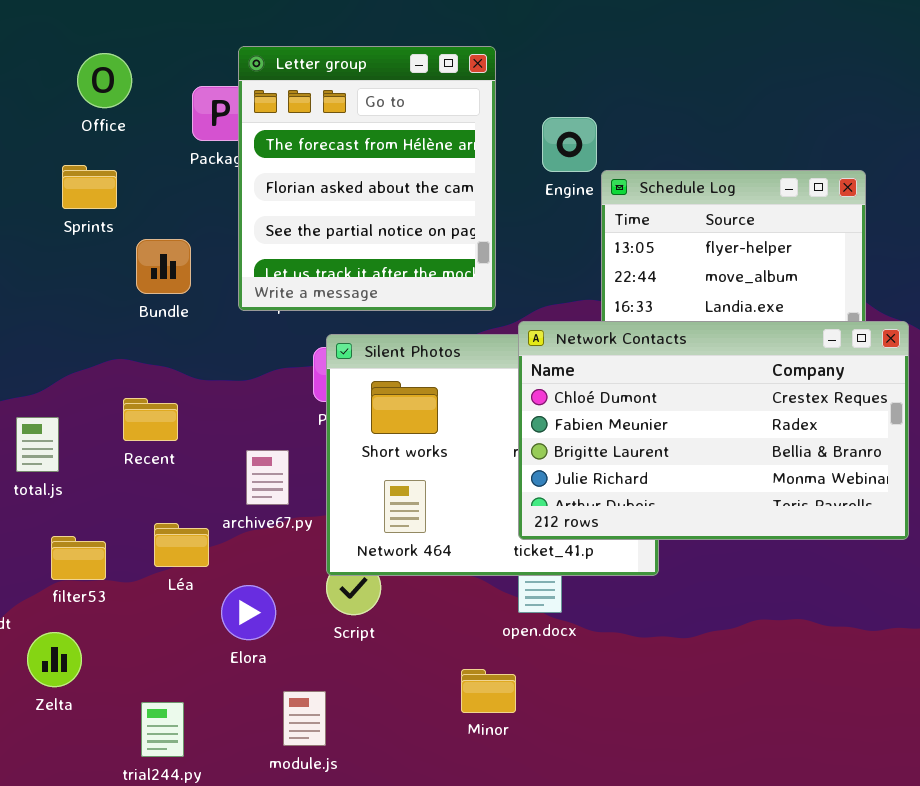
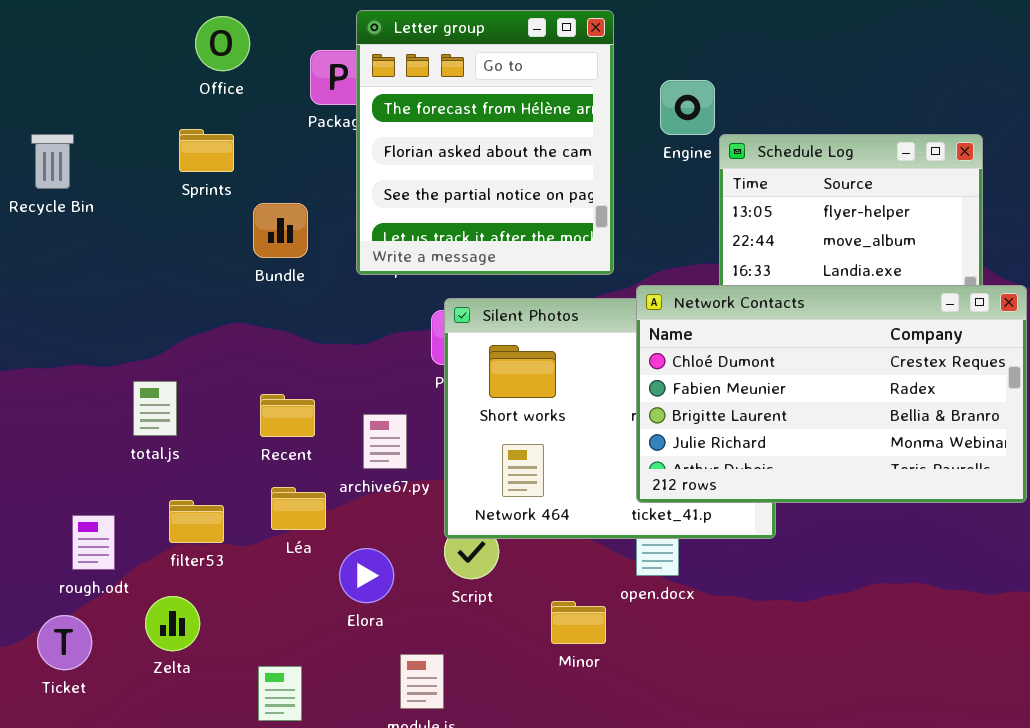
Recent: [123,398,178,441] -> [260,394,315,437], moved
Minor: [461,669,516,713] -> [551,601,606,644], moved

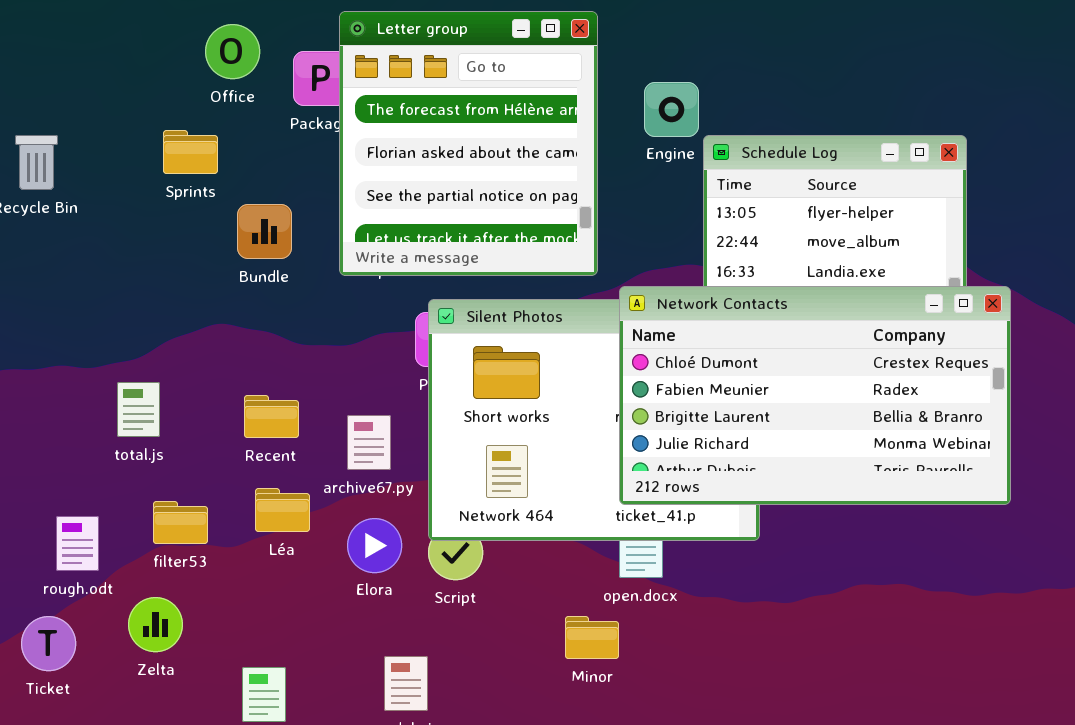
Office: [195,16,250,71] -> [205,24,260,79], moved
Elora: [339,548,394,603] -> [347,518,402,573], moved
Minor: [551,601,606,644] -> [565,616,619,659], moved

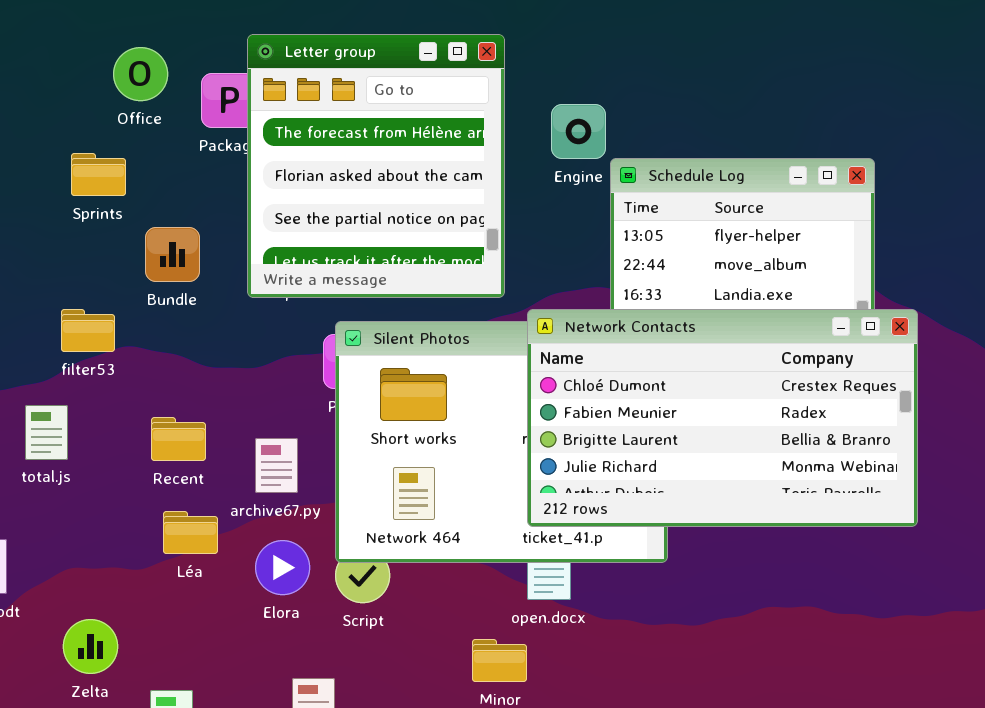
filter53: [153,501,208,544] -> [61,309,115,352], moved
Zelta: [128,597,183,652] -> [63,619,118,674], moved

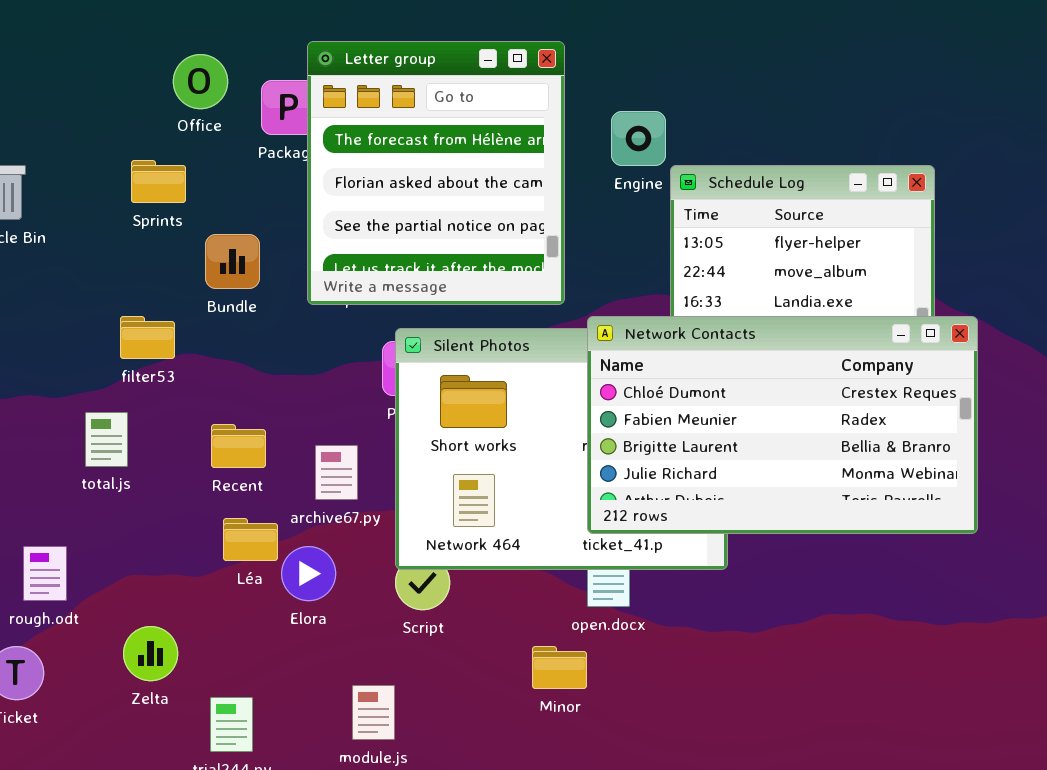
Elora: [255,540,310,595] -> [281,546,336,601], moved

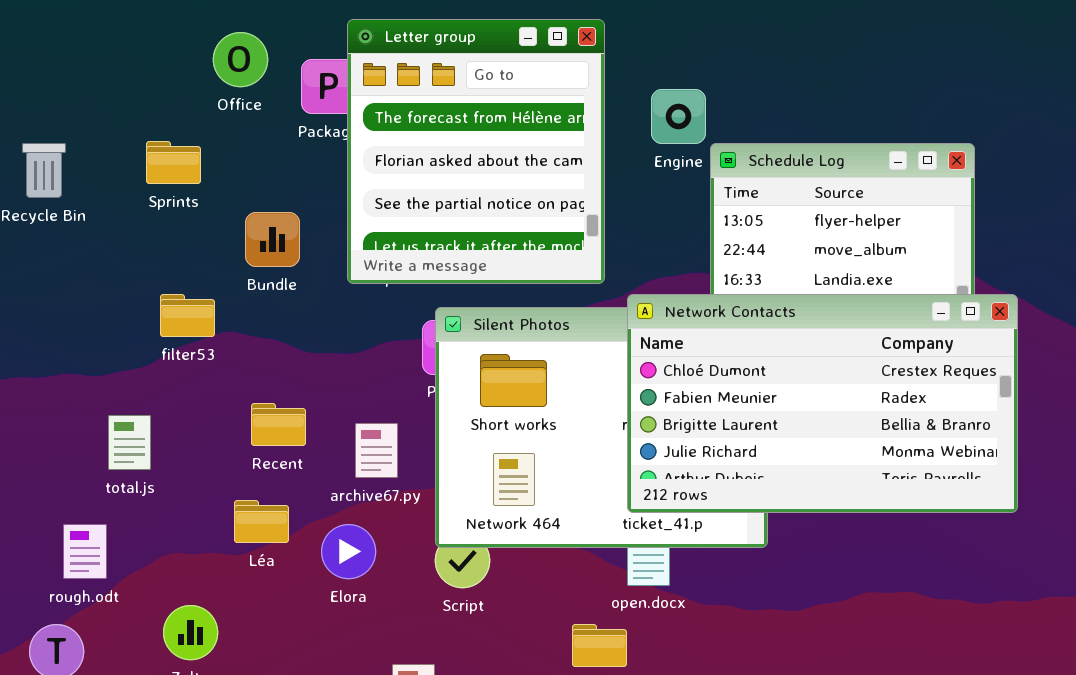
Sprints: [131,160,186,203] -> [146,141,201,184], moved
total.js: [85,412,128,467] -> [108,415,151,470], moved
Léa: [223,518,278,561] -> [234,500,289,543], moved

